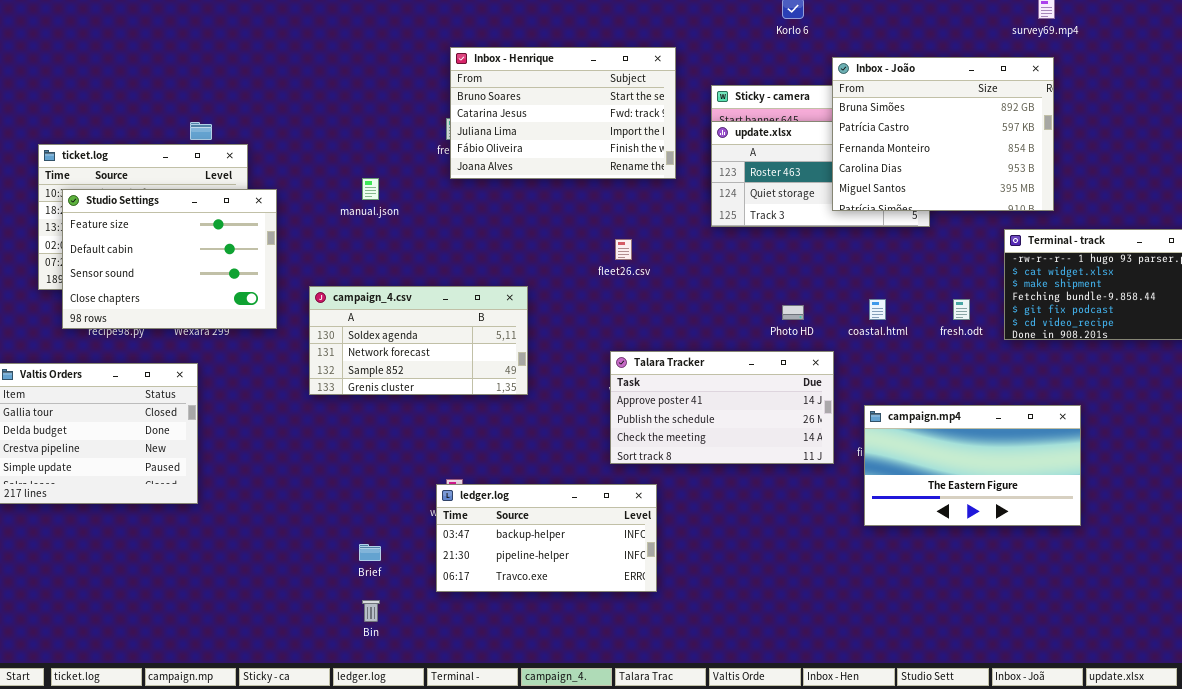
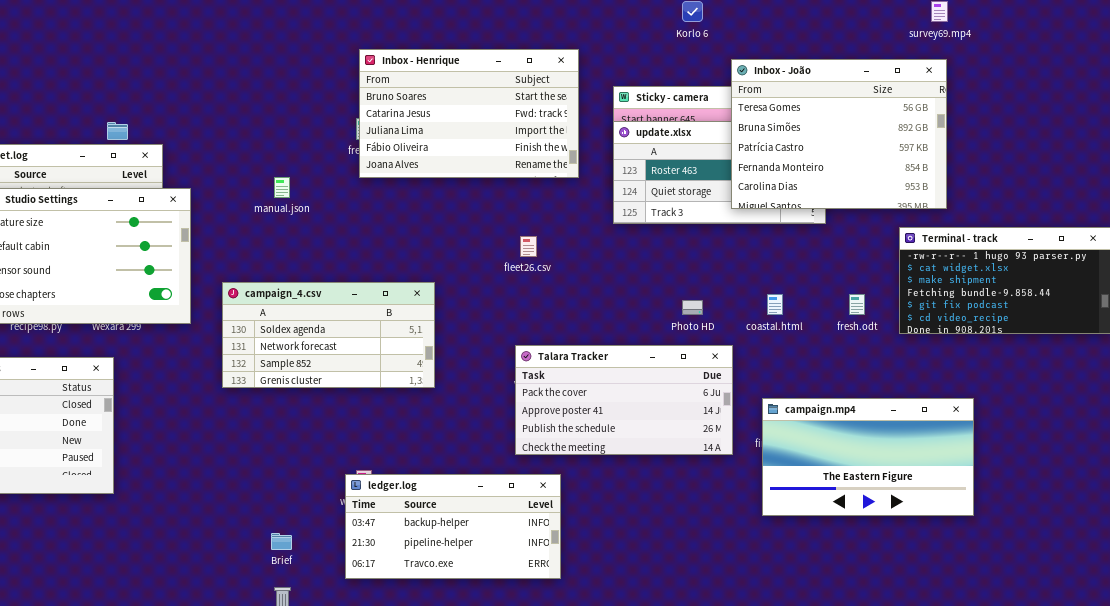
Inbox - João: [832,57,1054,211] -> [731,59,947,209], scrolled up 1 row
Talara Tracker: [610,351,834,464] -> [515,345,733,455], scrolled up 1 row

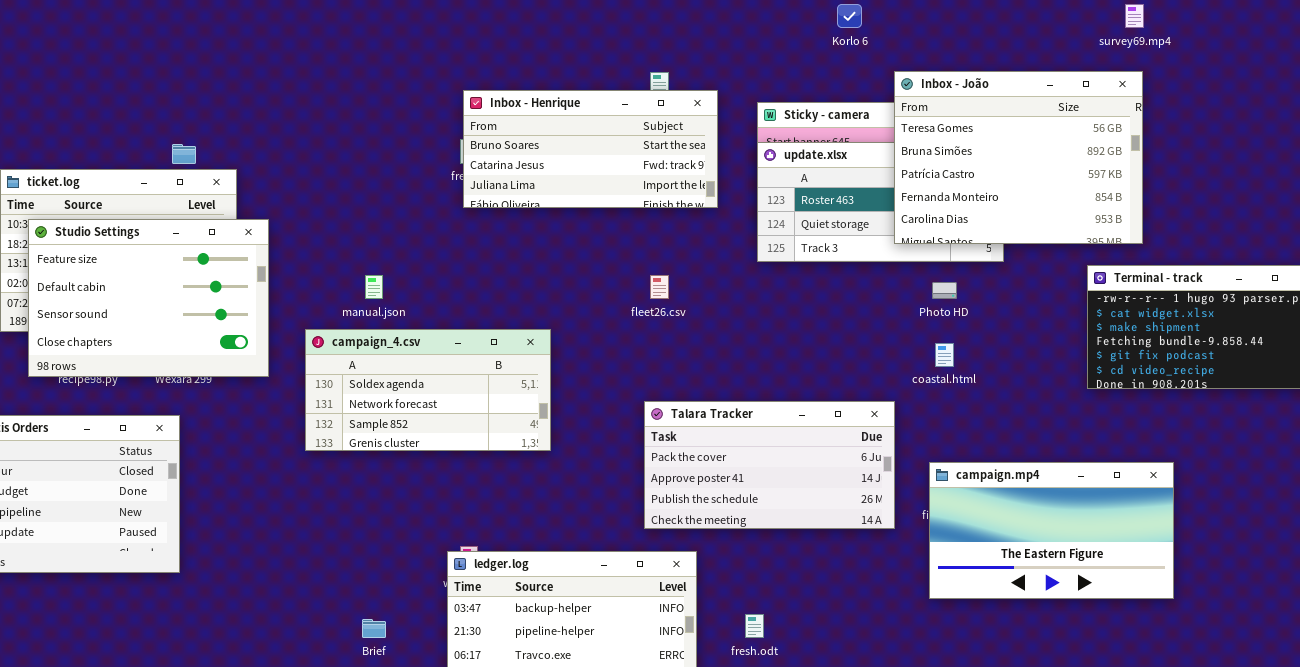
Inbox - Henrique: [359,49,579,178] -> [463,90,718,208], resized
manual.json: [274,177,290,198] -> [365,275,383,299], moved
fresh.odt: [849,294,865,315] -> [745,614,764,638], moved
Photo HD: [682,300,703,315] -> [932,282,957,299], moved

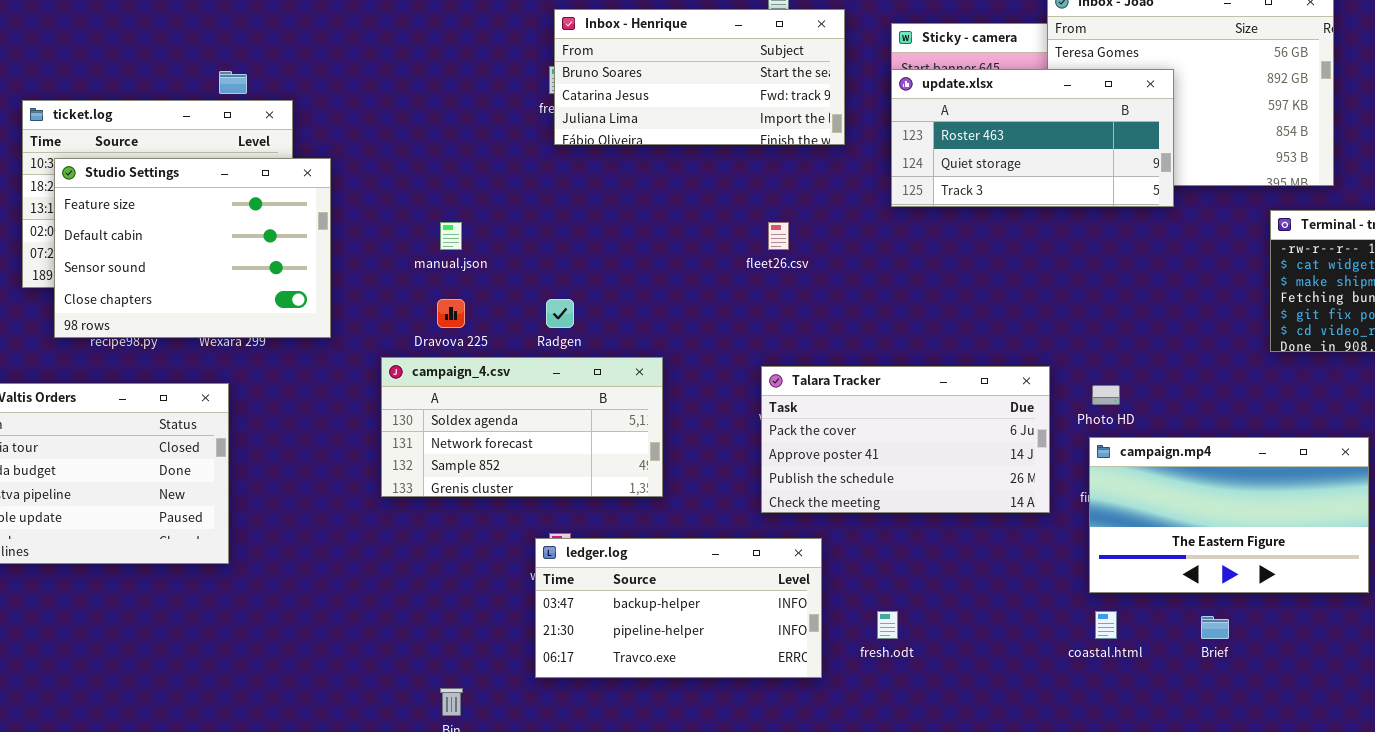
update.xlsx: [757,142,1004,262] -> [891,69,1174,207], raised
Photo HD: [932,282,957,299] -> [1092,385,1120,405], moved
campaign_4.csv: [305,329,551,451] -> [381,357,663,497], moved
coastal.html: [935,343,954,367] -> [1095,611,1117,639], moved
Brief: [362,619,386,638] -> [1201,616,1229,639], moved

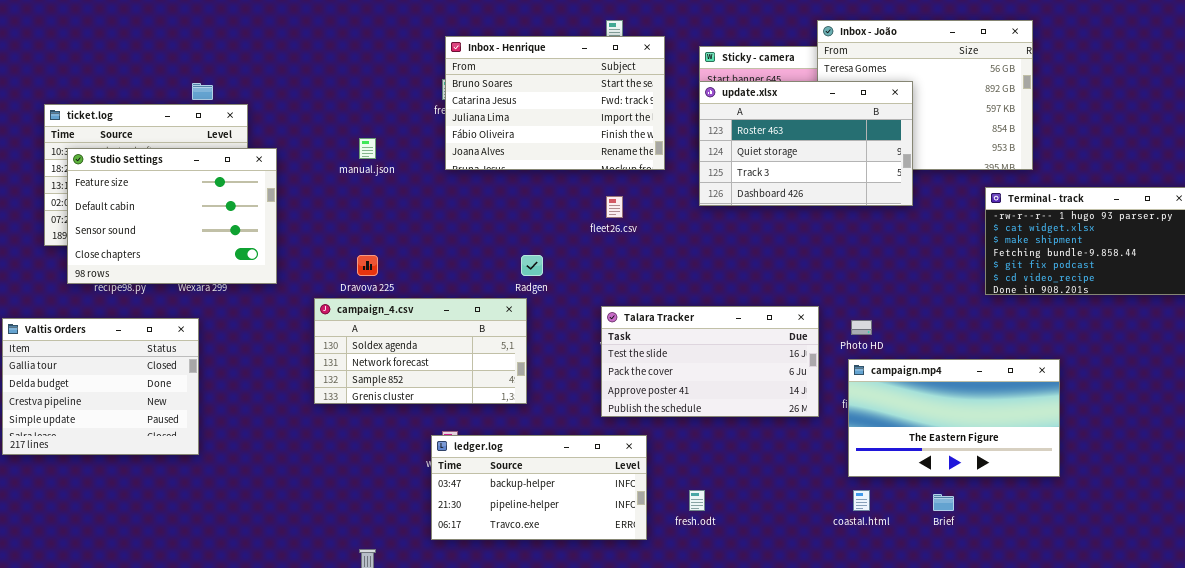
Inbox - Henrique: [554,9,845,145] -> [445,36,665,170], resized
update.xlsx: [891,69,1174,207] -> [699,81,913,206], resized
manual.json: [440,222,462,250] -> [359,138,376,159], moved
Radgen: [546,299,574,328] -> [521,255,543,276], moved
Talara Tracker: [761,366,1050,513] -> [601,306,819,417], scrolled up 1 row

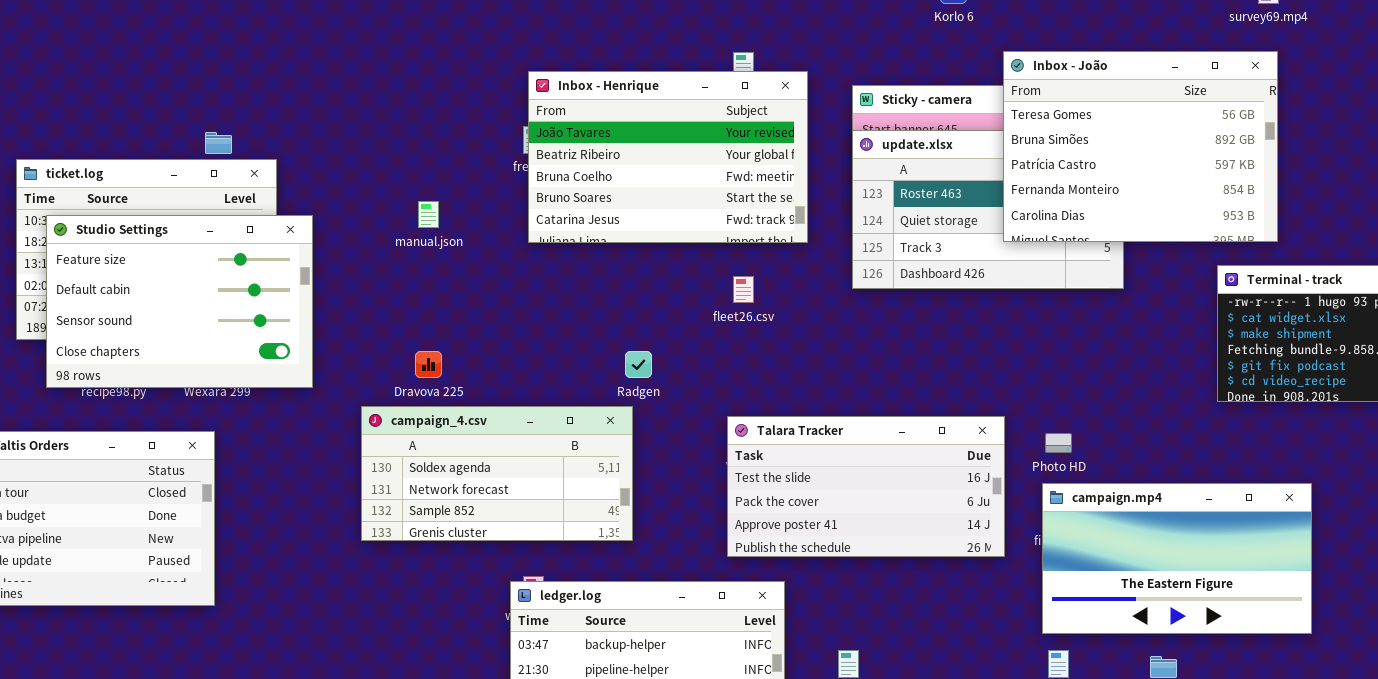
Inbox - João: [817,20,1033,170] -> [1003,51,1278,242], raised
Inbox - Henrique: [445,36,665,170] -> [528,71,808,243], scrolled up 3 rows

